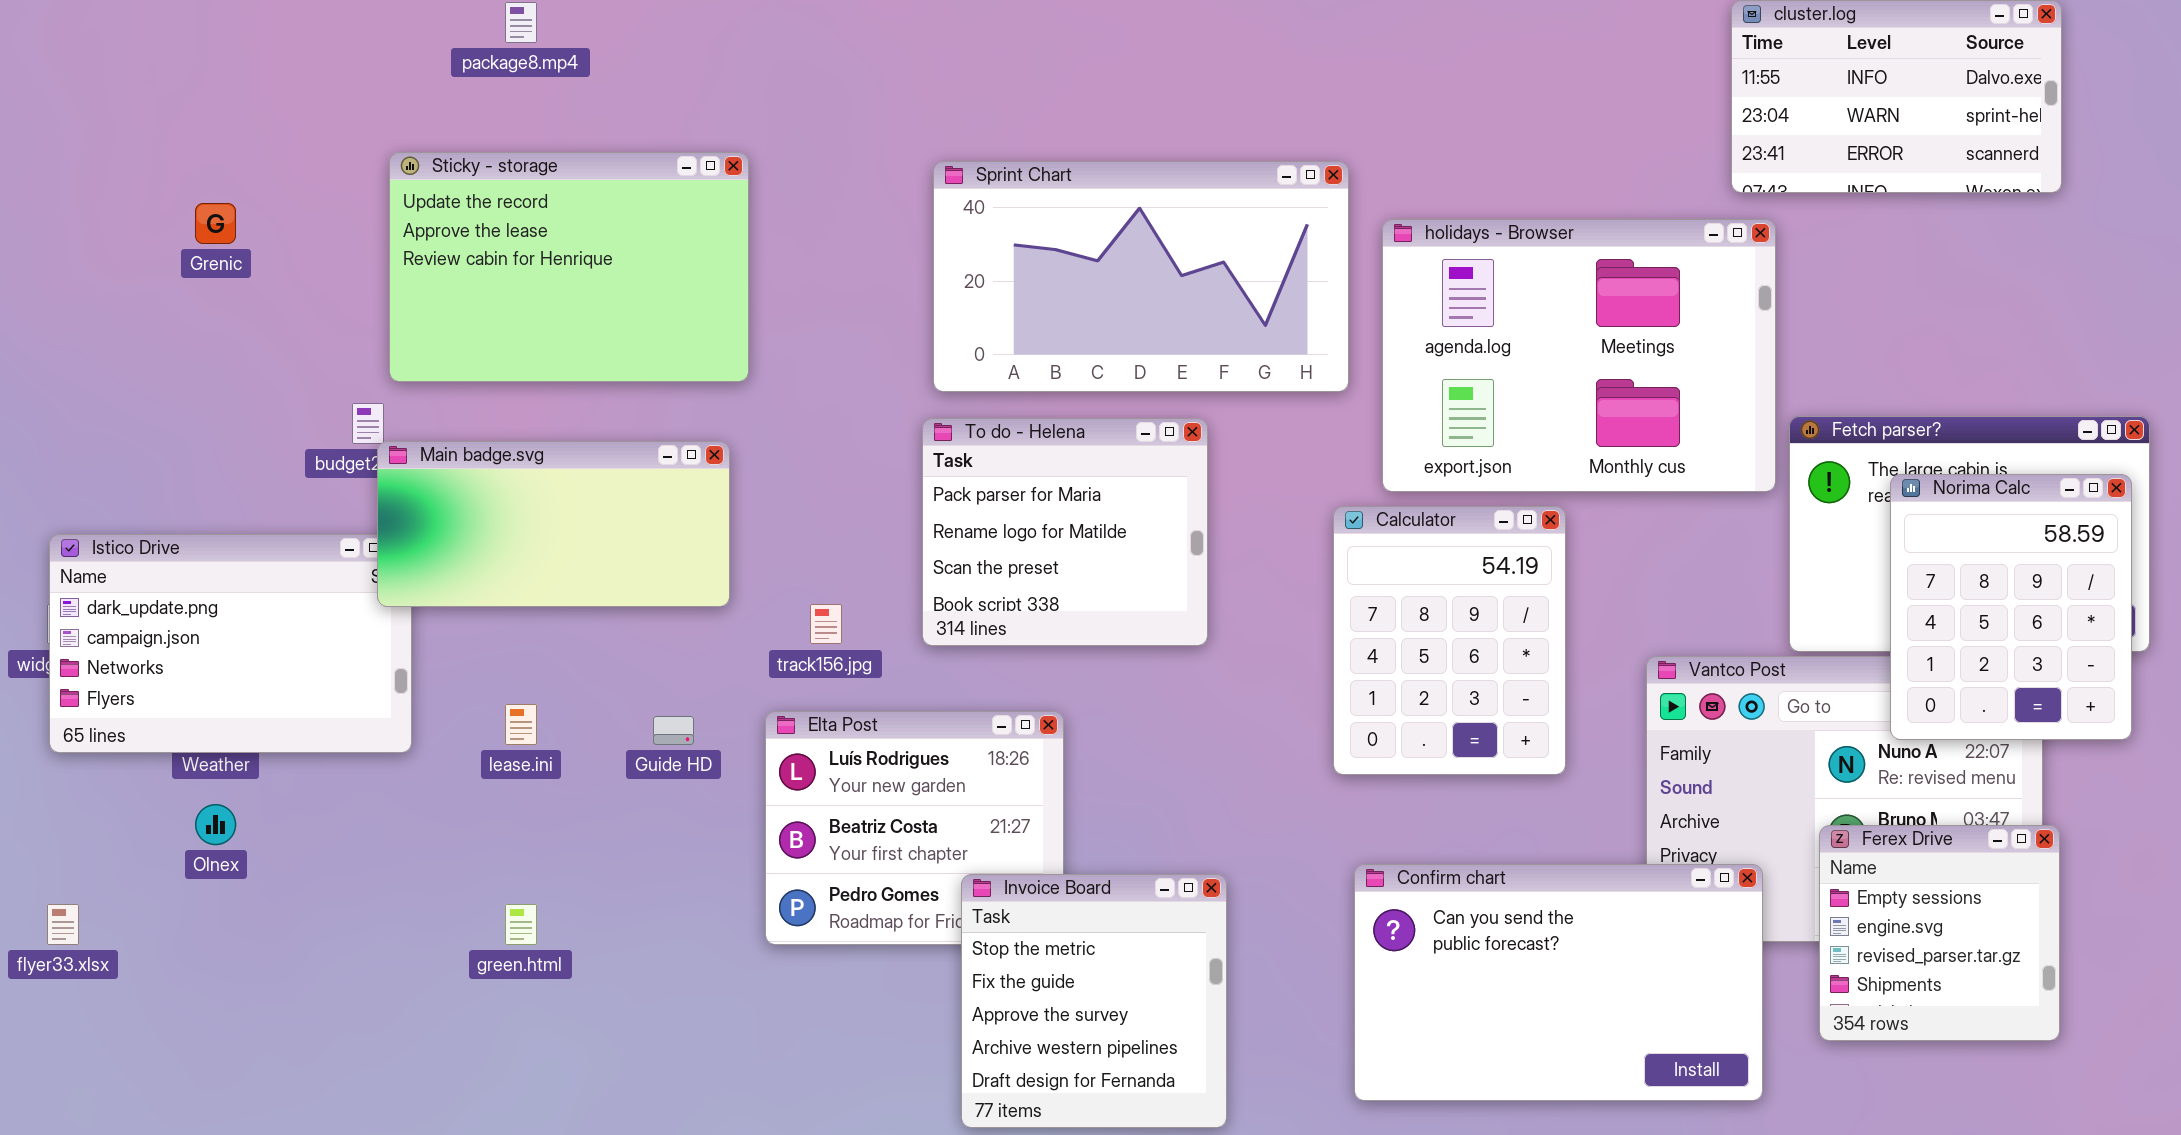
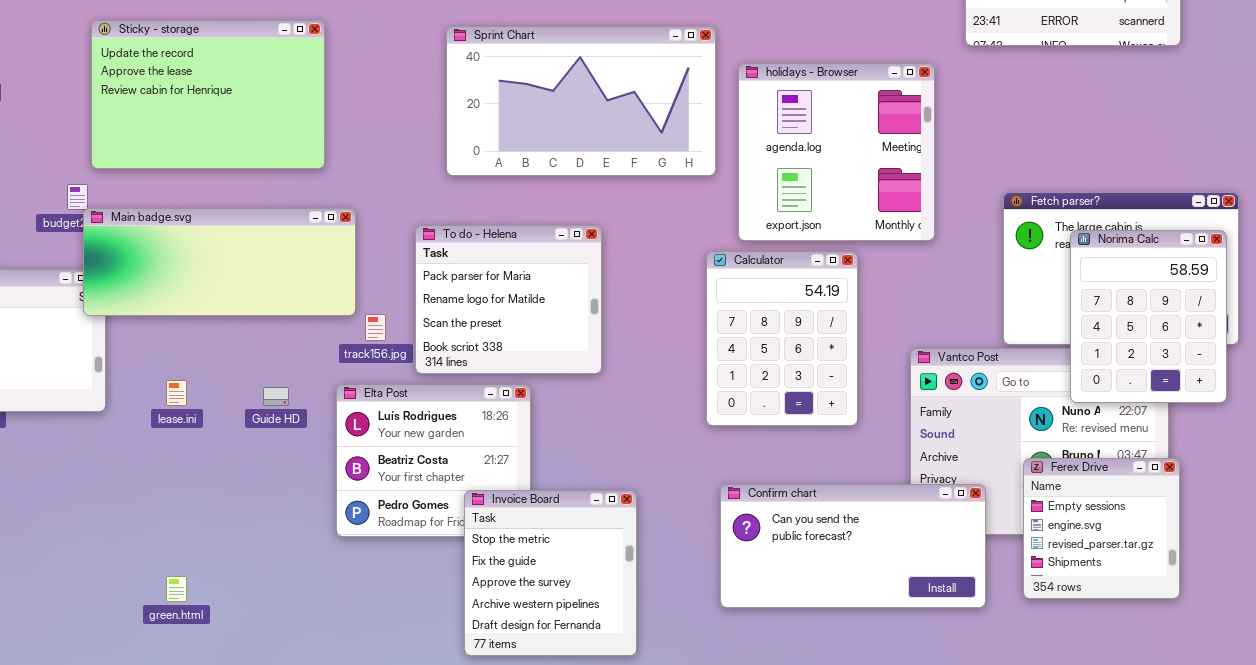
holidays - Browser: [1382,219,1776,492] -> [738,63,935,241], resized
To do - Helena: [922,418,1208,646] -> [415,225,602,374], moved
Main badge.svg: [377,441,730,607] -> [83,208,356,316], resized
Confirm chart: [1354,864,1763,1101] -> [720,484,986,608], resized
green.html: [505,904,537,945] -> [166,576,187,602], moved

